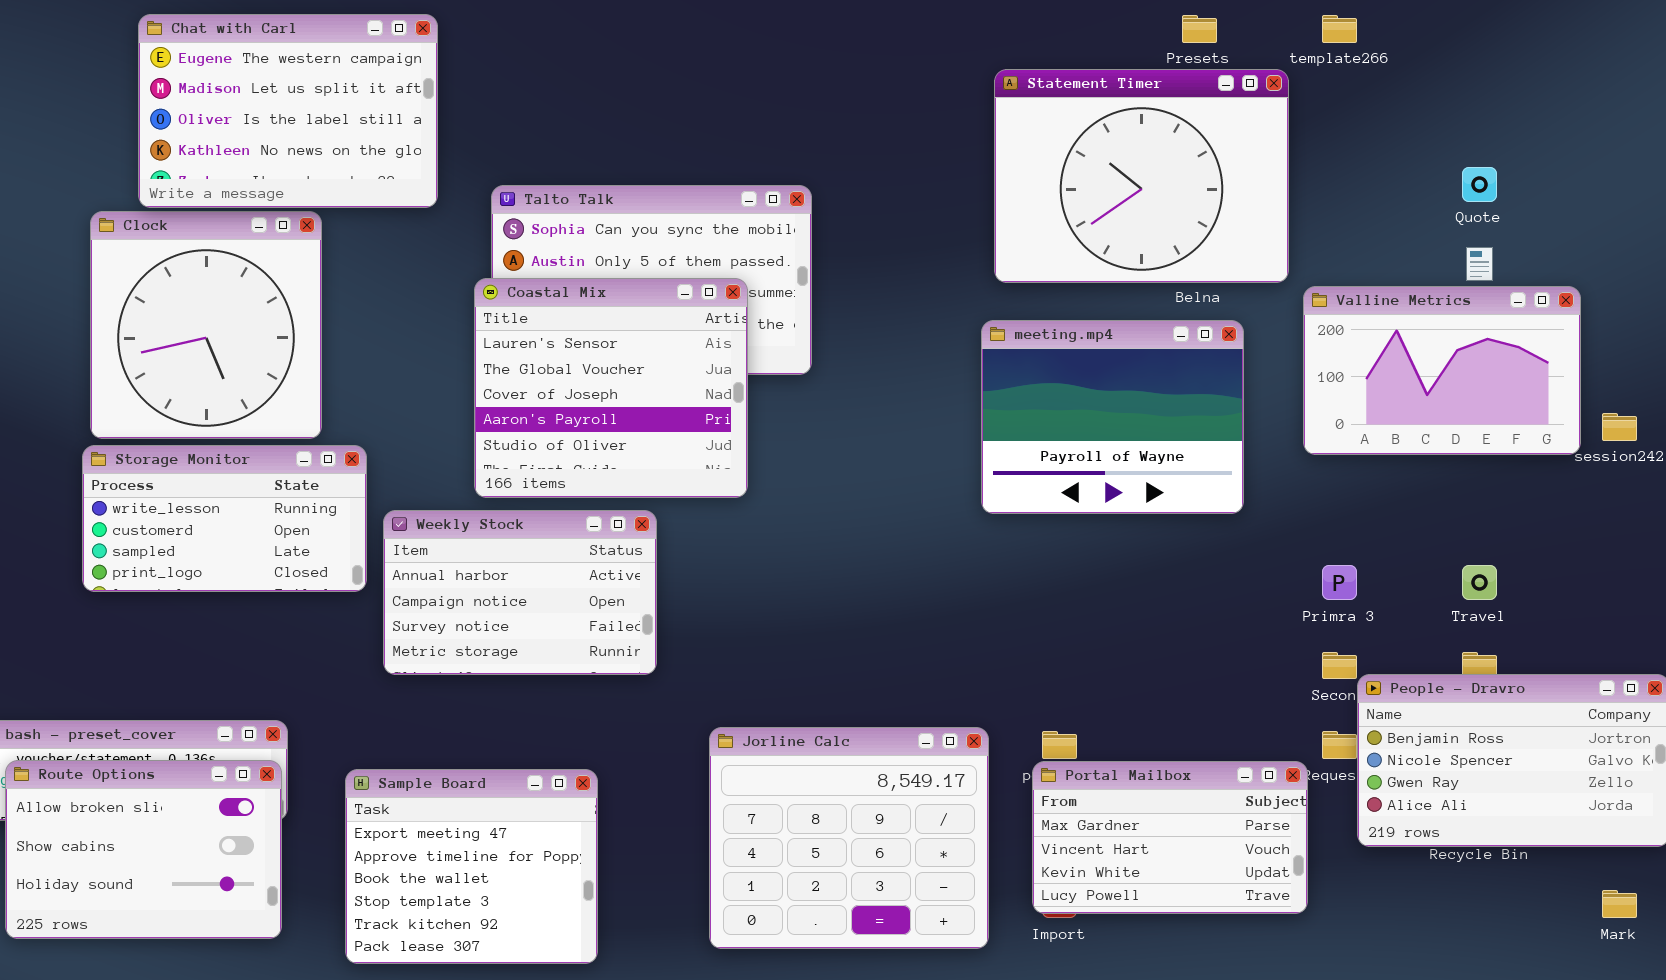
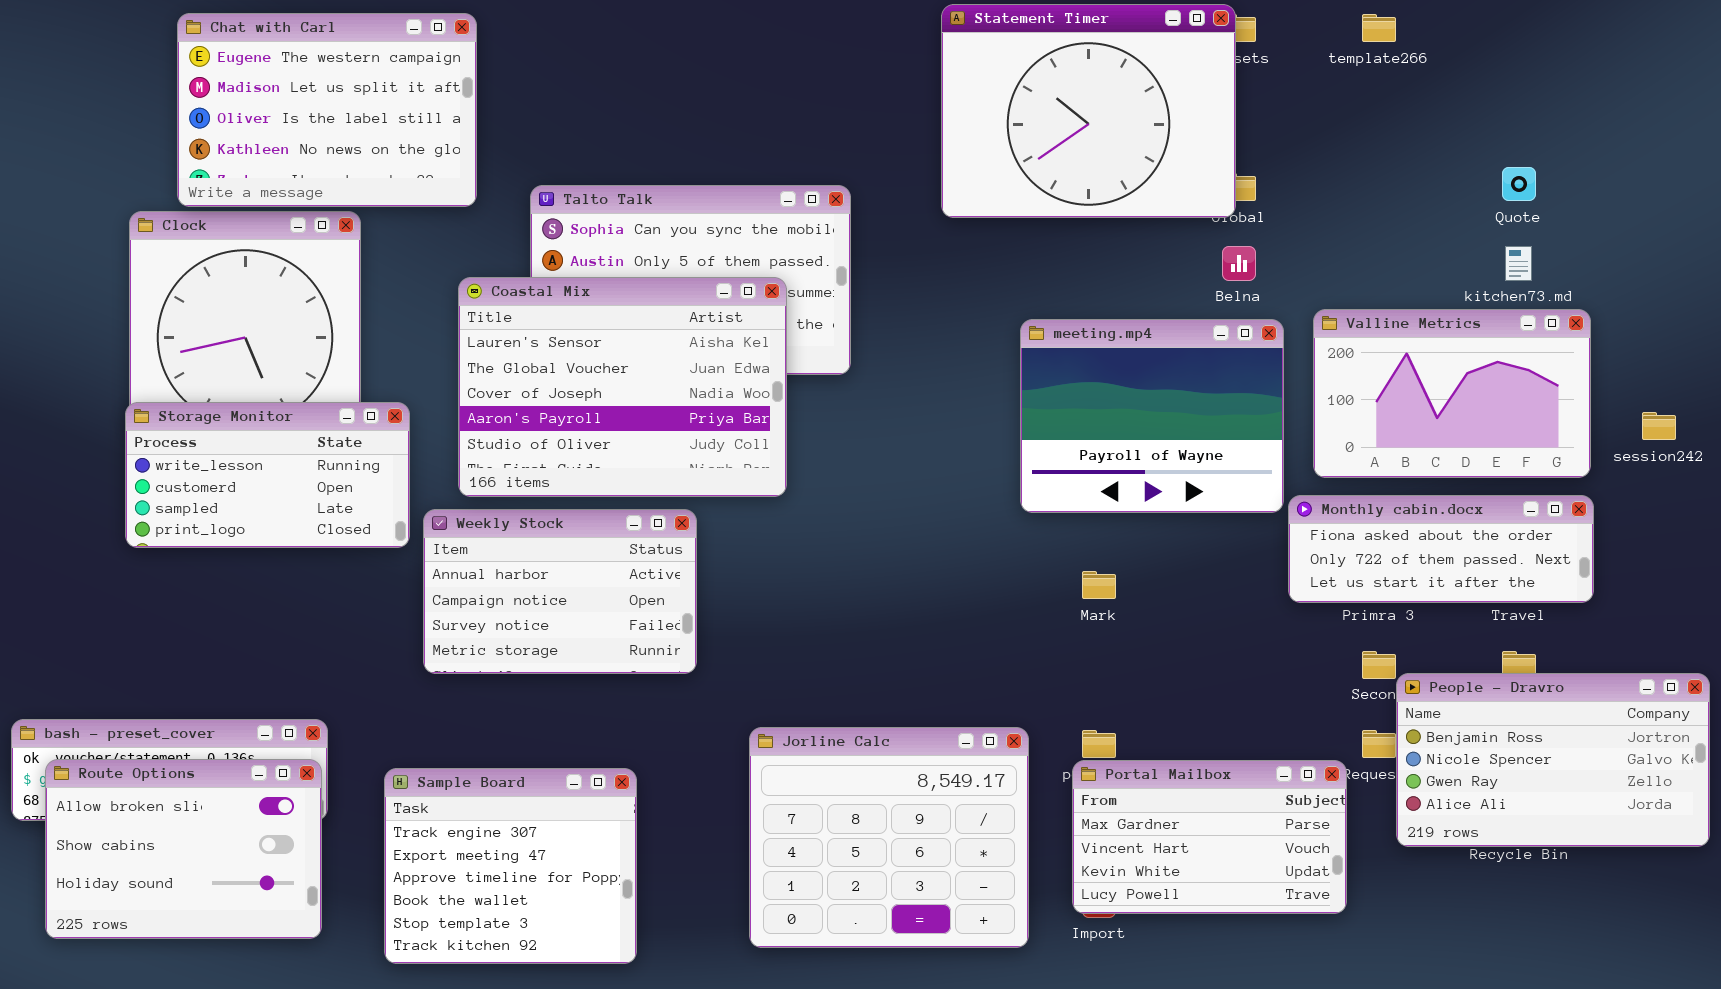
Statement Timer: [994,69,1289,283] -> [941,4,1236,218], moved
Coastal Mix: [474,278,748,498] -> [458,277,787,497], resized
Valline Metrics: [1303,286,1581,455] -> [1313,309,1591,478], moved
Storage Monitor: [82,445,367,592] -> [125,402,410,548], moved
Monthly cabin.docx: none -> [1288,495,1594,603], opened
Sample Board: [345,769,598,964] -> [384,768,637,964], scrolled up 1 row
Mark: [1602,890,1637,918] -> [1082,571,1116,599], moved

